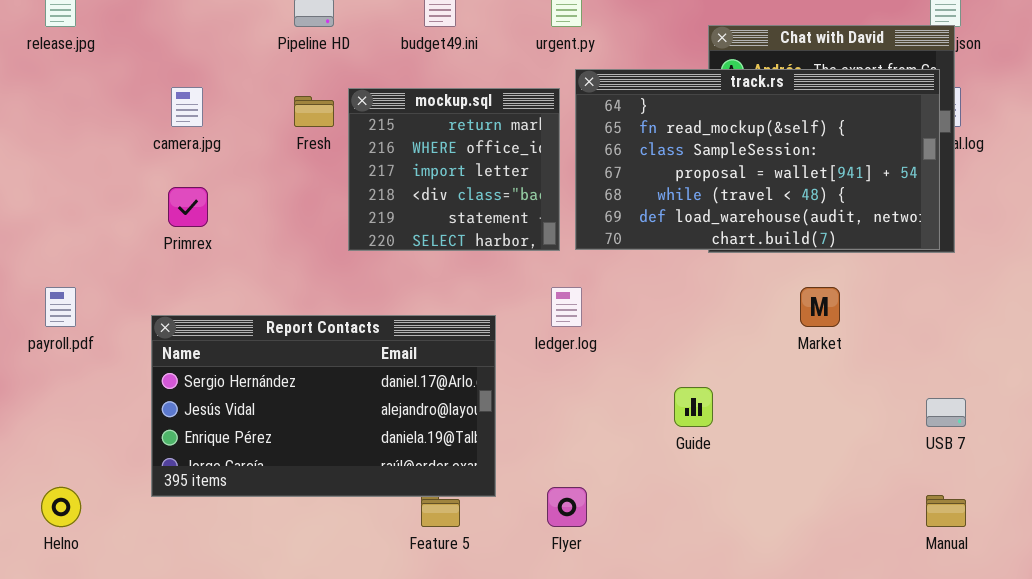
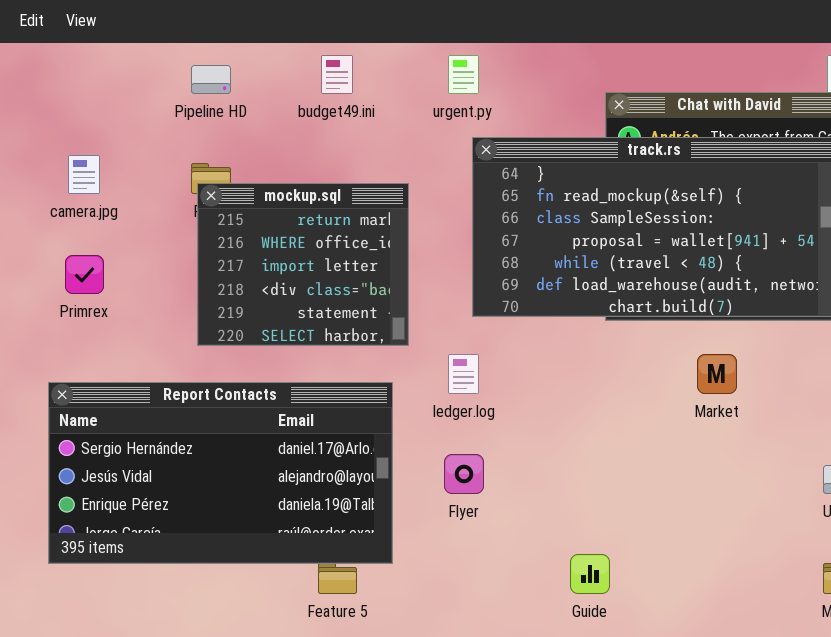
mockup.sql: [348,88,560,251] -> [197,183,409,346], moved
Guide: [674,387,713,427] -> [570,554,610,594], moved
Flyer: [547,487,587,527] -> [444,454,484,494], moved

